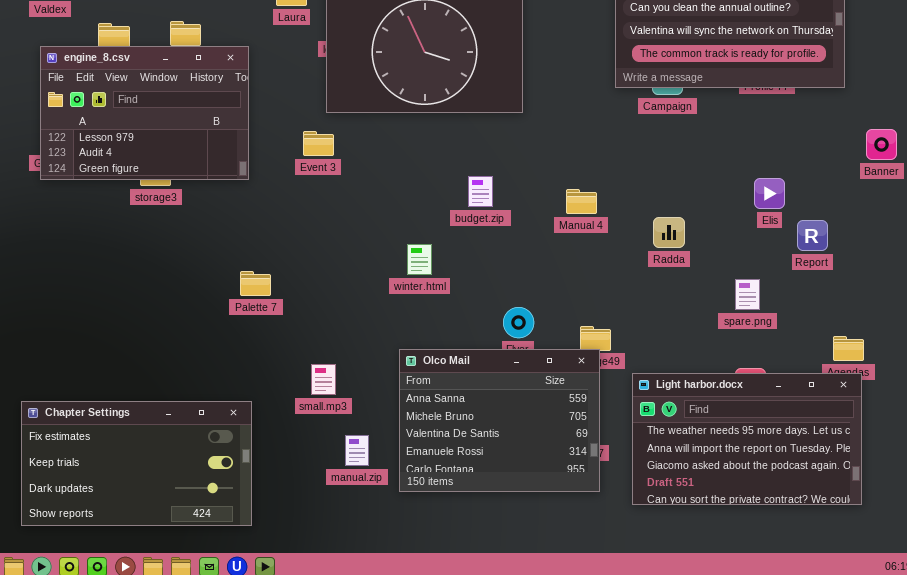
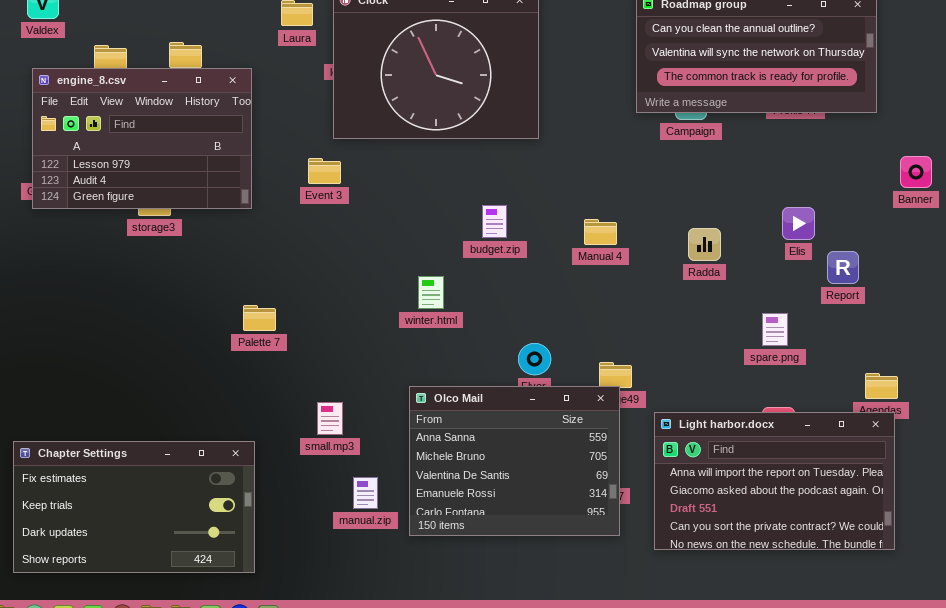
Radda: [653,217,685,248] -> [688,228,721,261], moved
Light harbor.docx: [632,373,862,505] -> [654,412,895,550], scrolled down 1 row

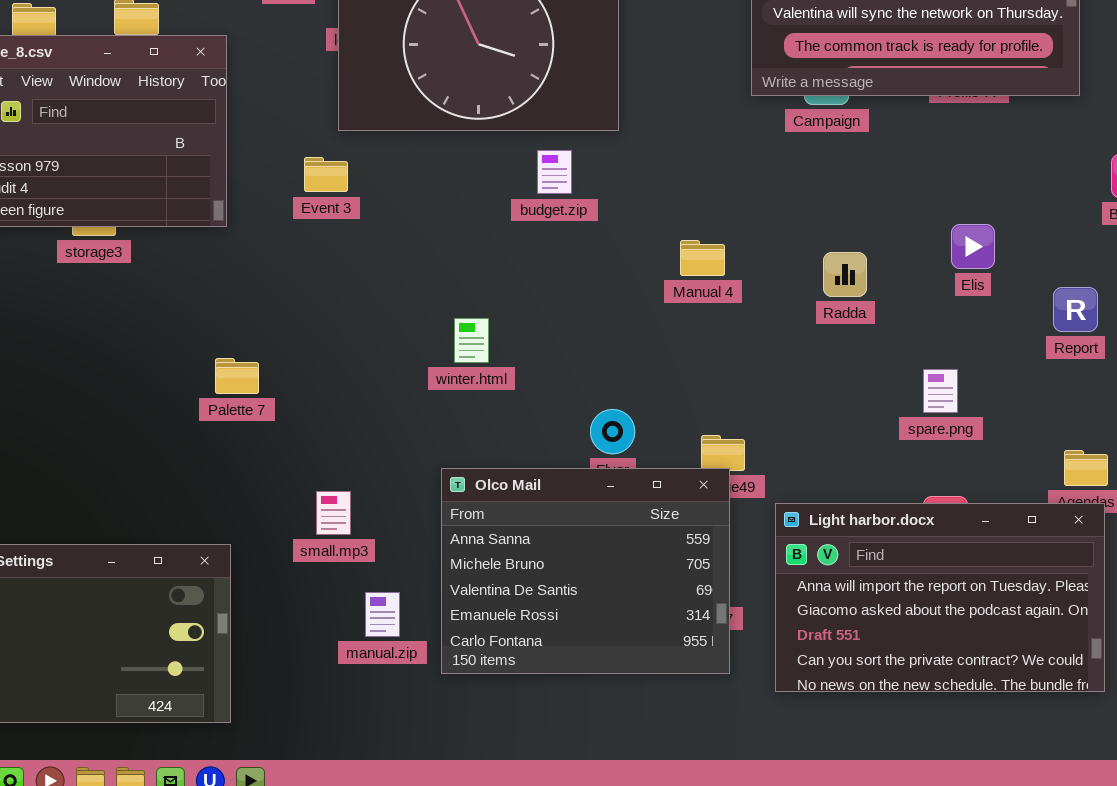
budget.zip: [482,205,507,238] -> [537,150,572,194], moved
Report: [827,251,859,284] -> [1053,287,1098,332], moved

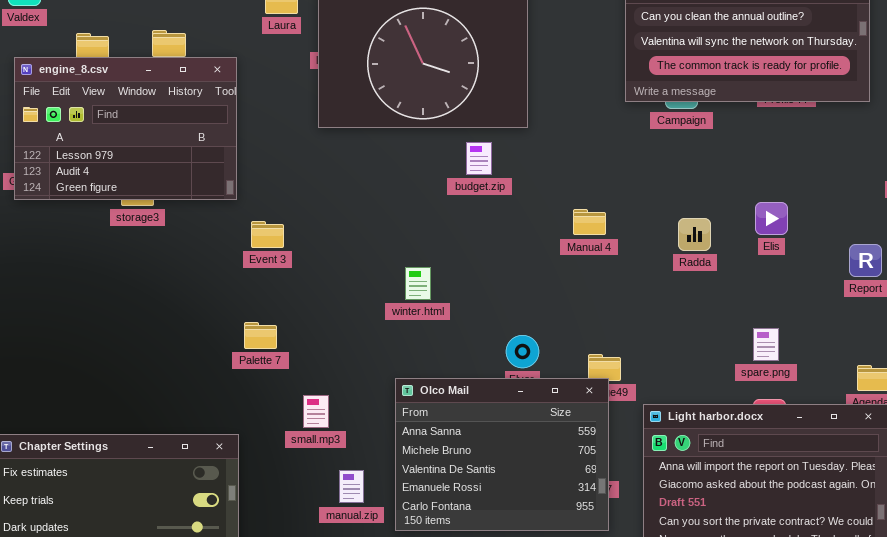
Event 3: [304,157,348,192] -> [251,221,284,248], moved
Elis: [951,224,995,269] -> [755,202,788,235], moved
Palette 7: [215,358,259,394] -> [244,322,277,349], moved
spare.png: [923,369,958,413] -> [753,328,779,361], moved

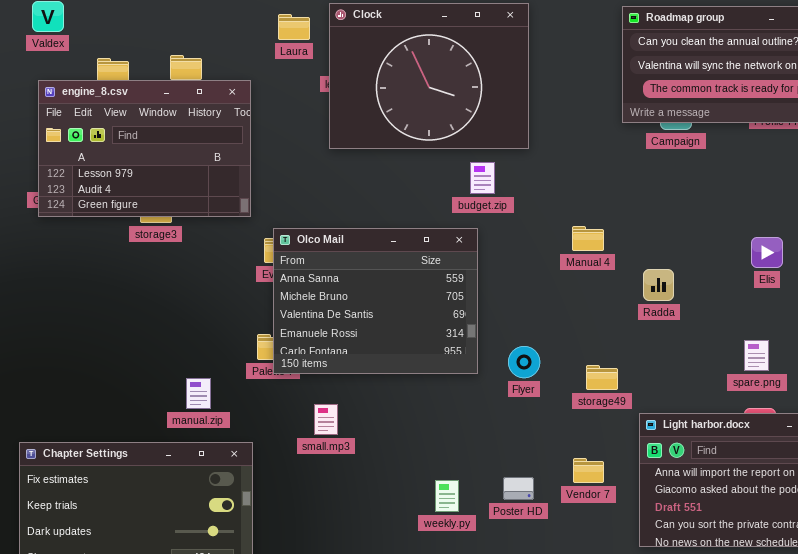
Elis: [755,202,788,235] -> [751,237,783,268], moved
Radda: [678,218,711,251] -> [643,269,674,301], moved
Olco Mail: [395,378,609,531] -> [273,228,478,374], moved
manual.zip: [339,470,364,503] -> [186,378,211,409], moved

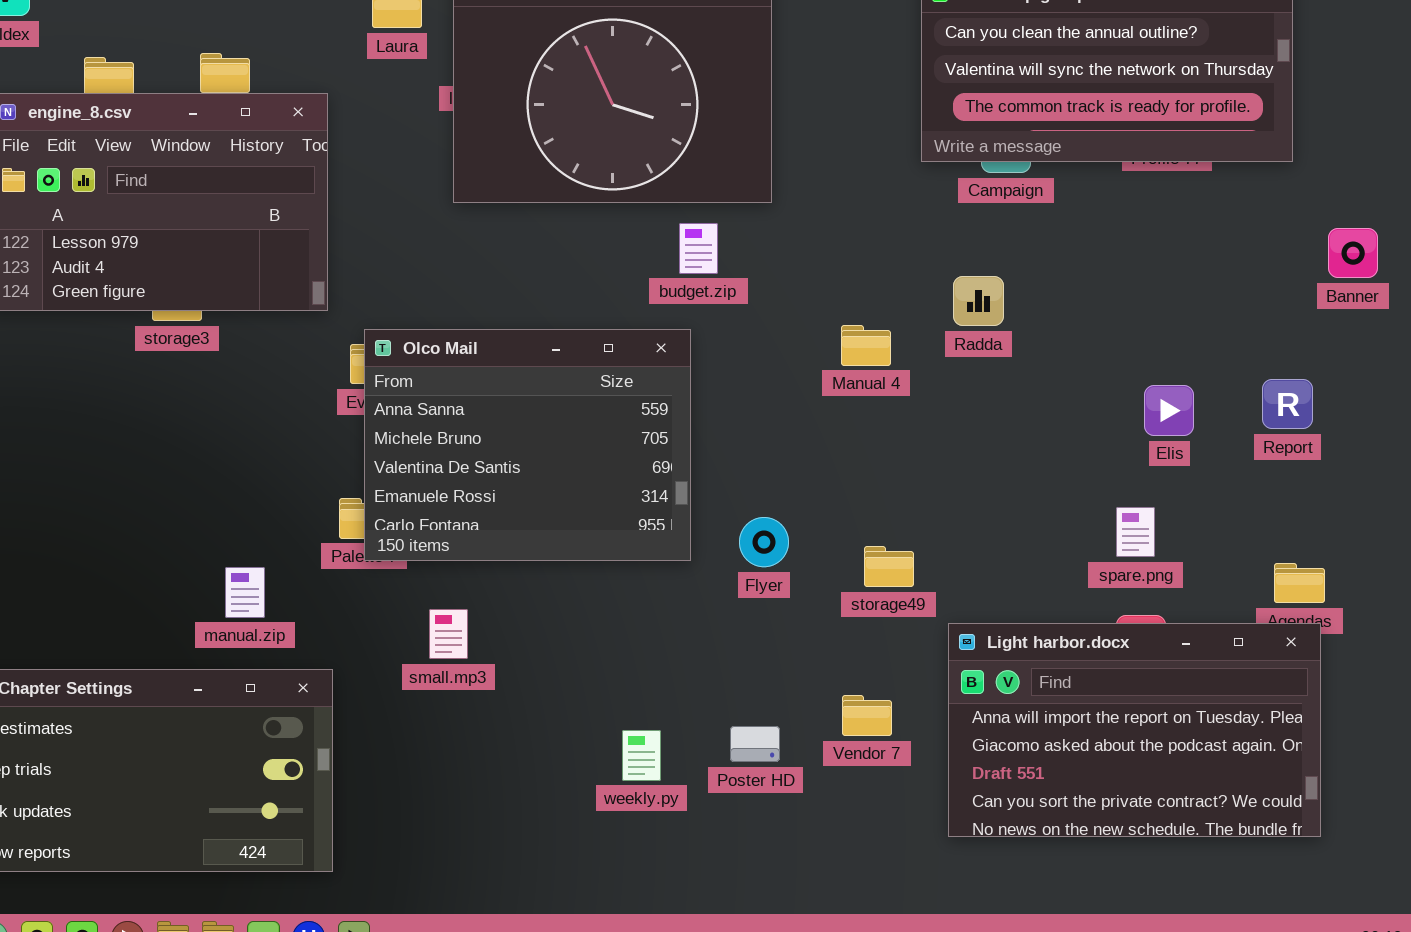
Elis: [751,237,783,268] -> [1144,385,1194,436], moved
Radda: [643,269,674,301] -> [953,276,1004,326], moved

